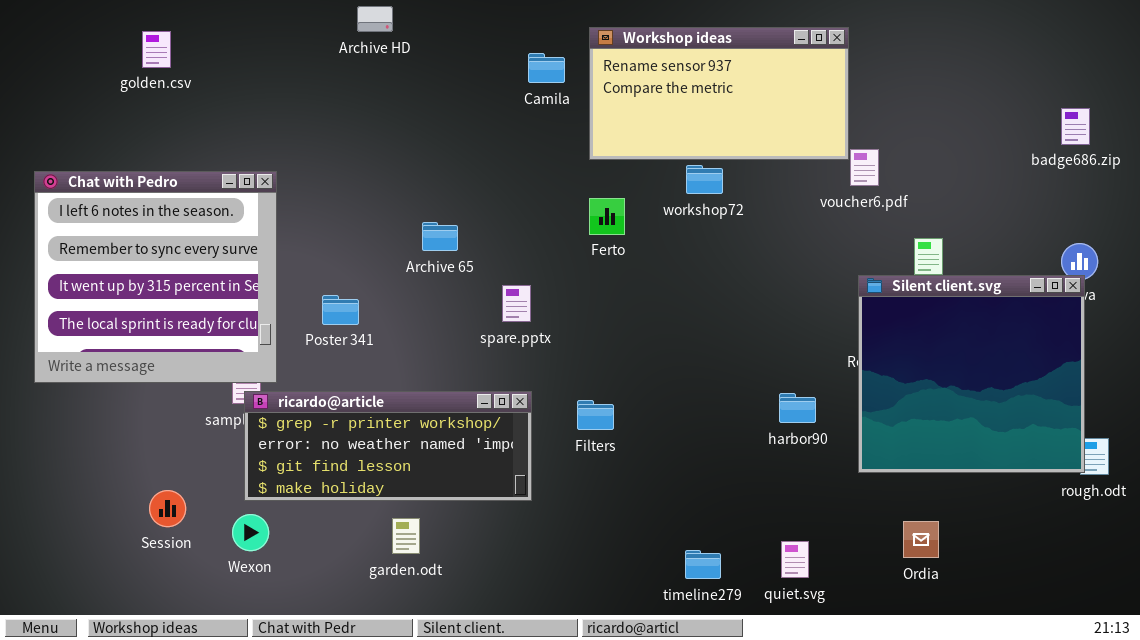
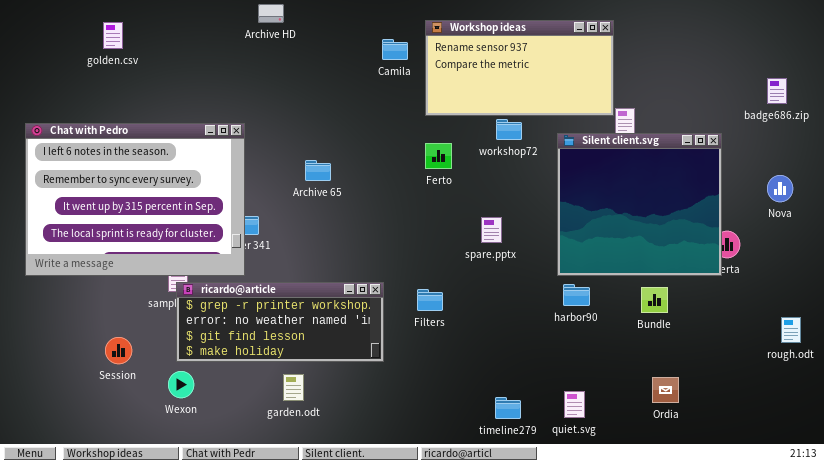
Chat with Pedro: [34,171,277,383] -> [25,123,245,276], resized
Silent client.svg: [858,275,1085,473] -> [557,133,722,276], moved
spare.pptx: [502,285,531,322] -> [481,217,502,243], moved
Session: [149,490,186,527] -> [105,337,132,364], moved

